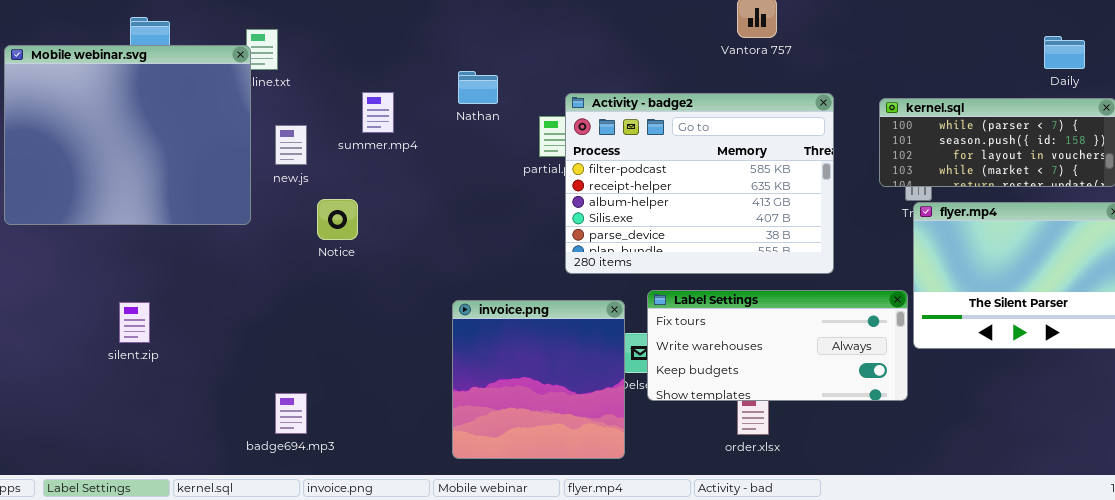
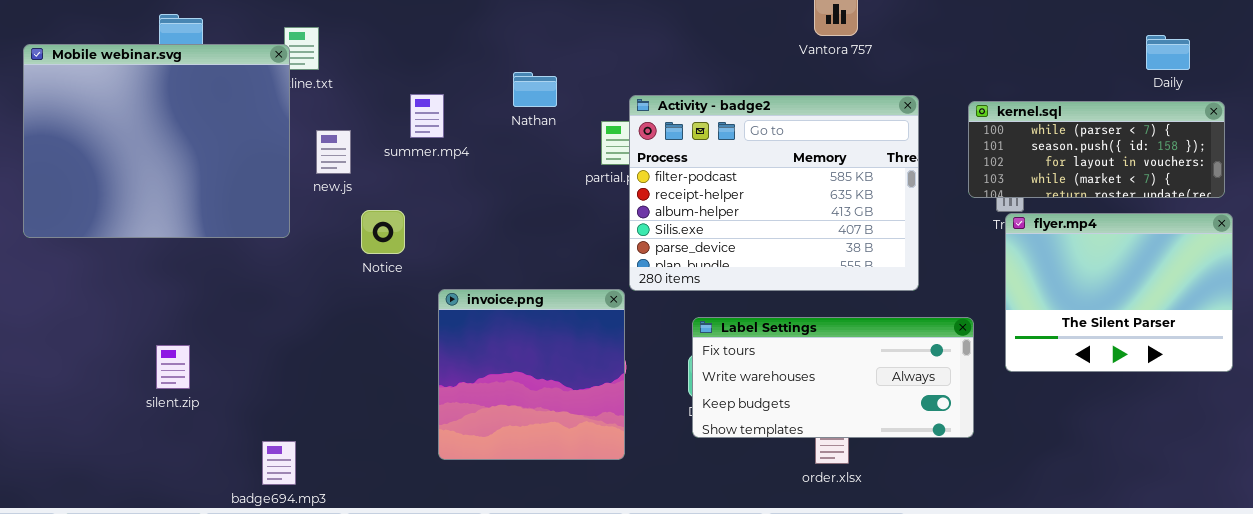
Label Settings: [647,290,908,401] -> [692,317,974,438], moved
invoice.png: [452,300,625,459] -> [438,289,625,460], moved
silent.zip: [119,302,150,343] -> [156,345,190,389], moved
badge694.mp3: [275,393,307,434] -> [262,441,296,485], moved

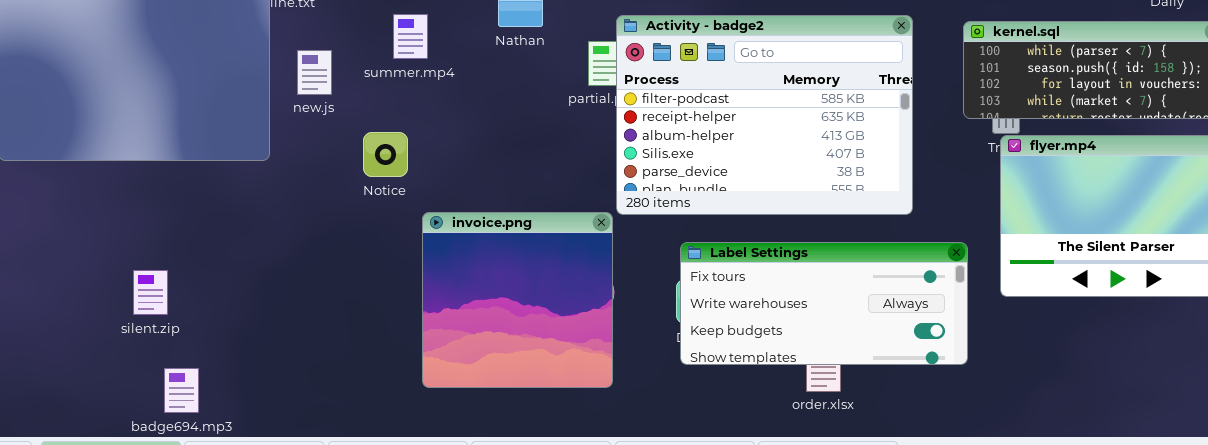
Notice: [361,210,405,254] -> [363,132,408,177], moved
badge694.mp3: [262,441,296,485] -> [164,368,199,413], moved

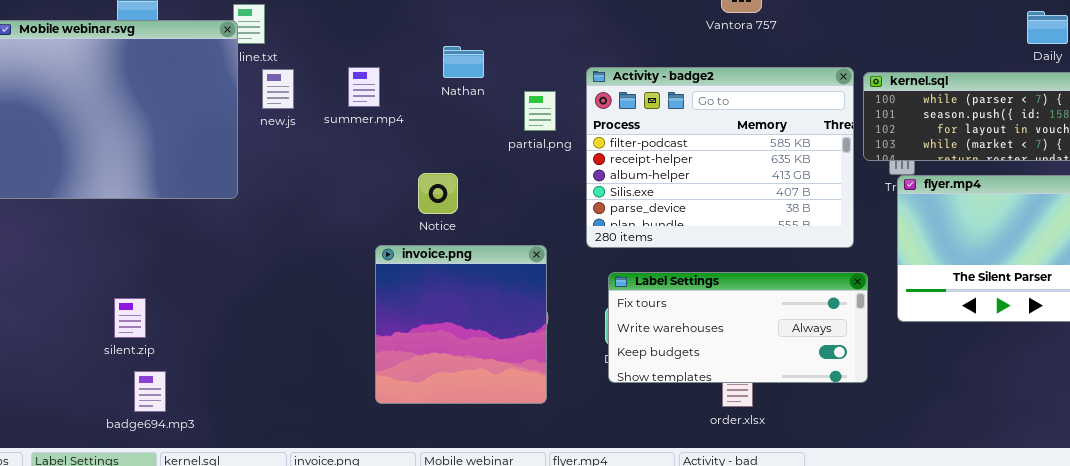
Activity - badge2: [616,15,913,215] -> [586,67,854,248], moved
new.js: [297,50,332,95] -> [262,69,294,109], moved
Notice: [363,132,408,177] -> [418,173,458,214], moved
badge694.mp3: [164,368,199,413] -> [134,371,166,412], moved

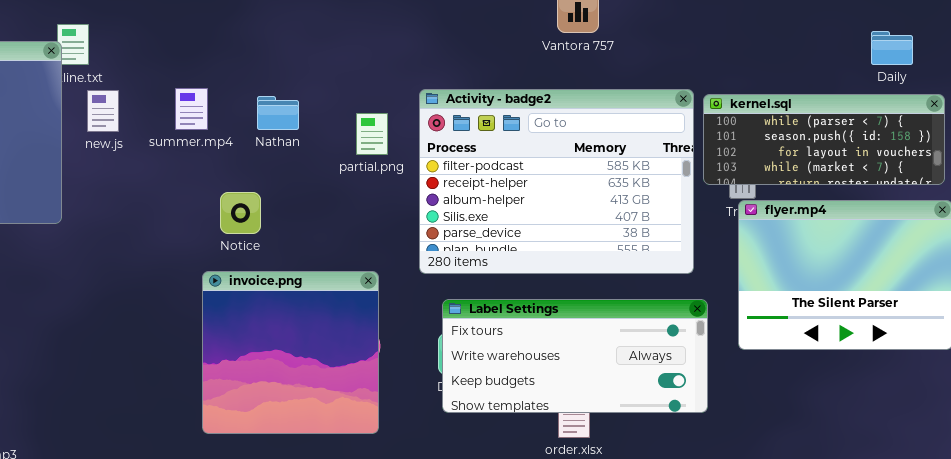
Nathan: [443,46,484,78] -> [257,96,299,130], moved
Notice: [418,173,458,214] -> [220,192,261,234], moved

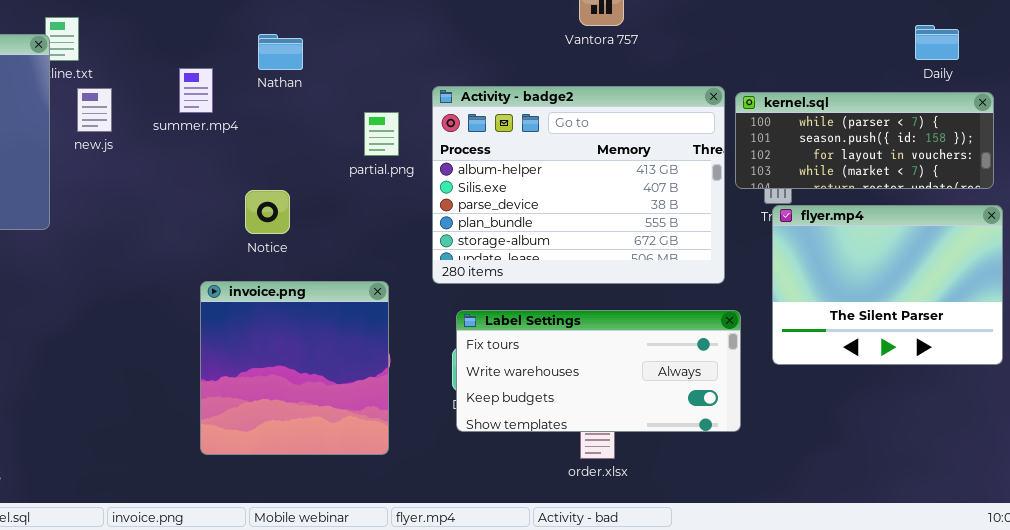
summer.mp4: [175,88,208,130] -> [179,68,213,113], moved
Activity - badge2: [419,89,694,274] -> [432,86,725,284], scrolled down 2 rows
Nathan: [257,96,299,130] -> [258,34,303,70], moved
Notice: [220,192,261,234] -> [245,190,290,234], moved

